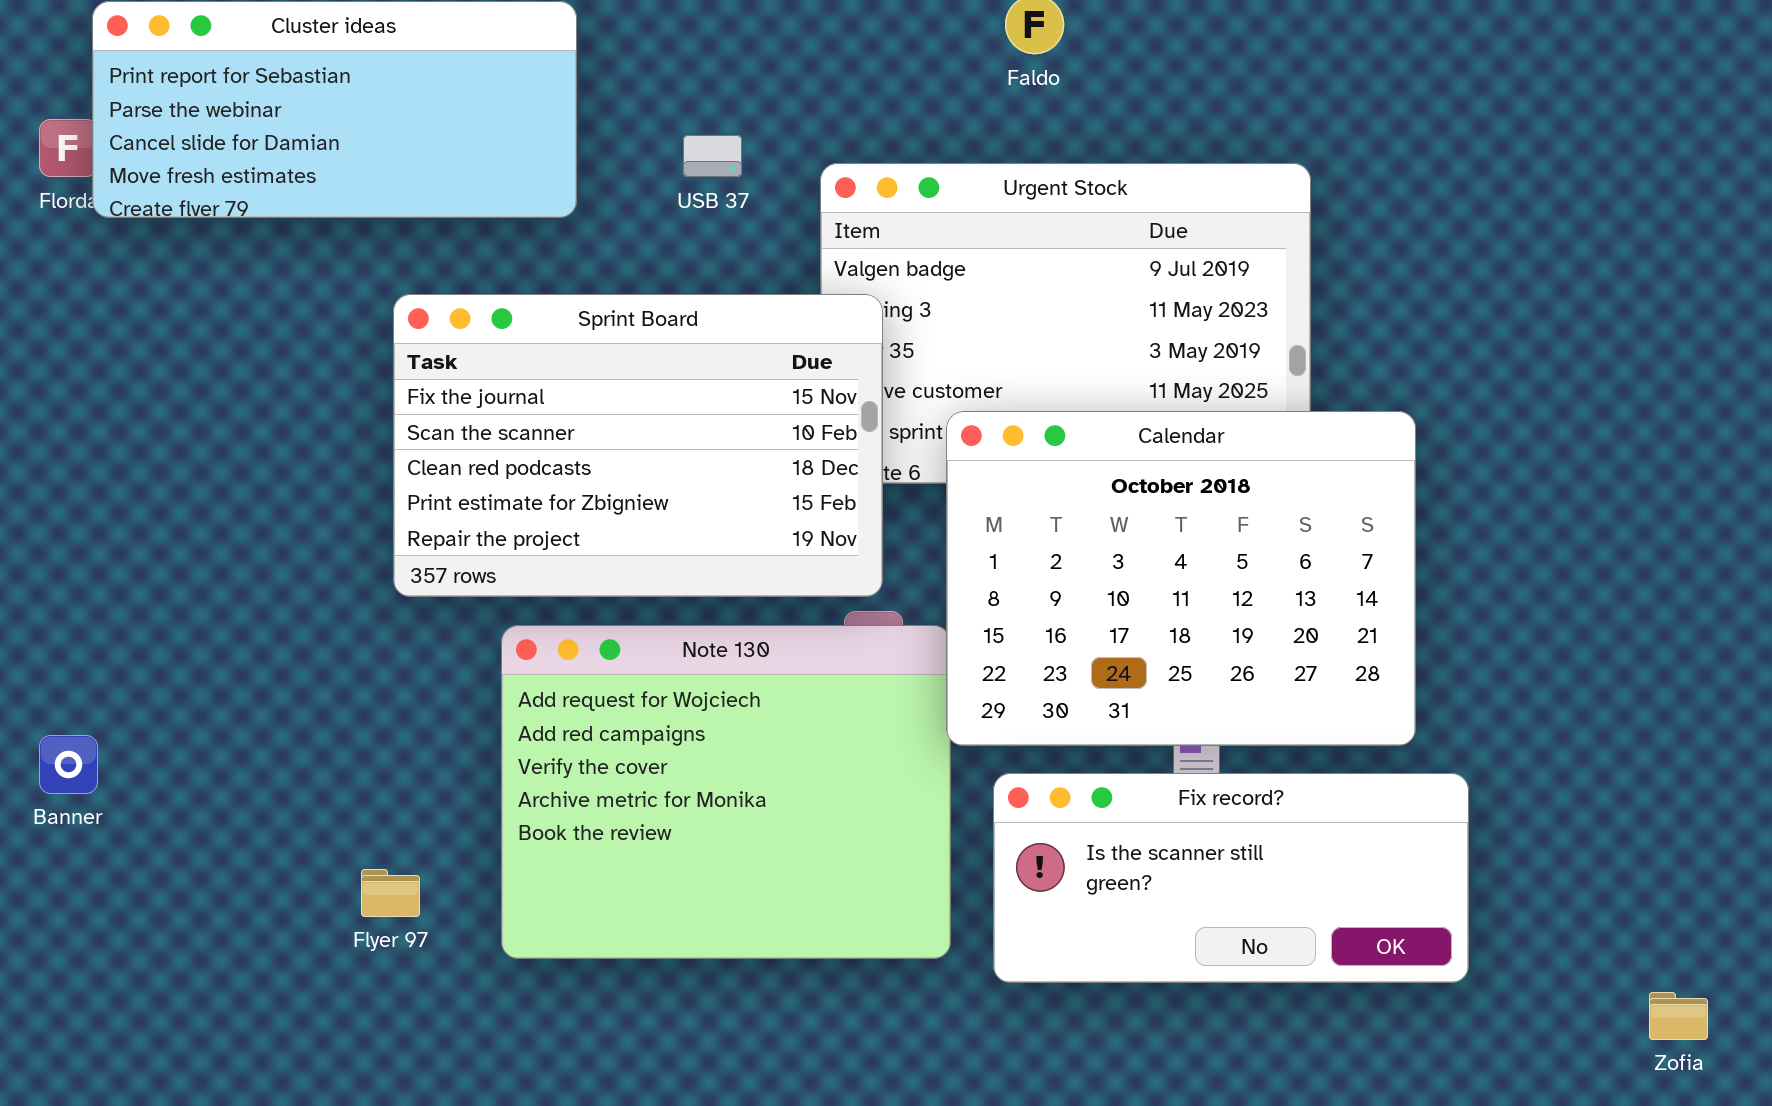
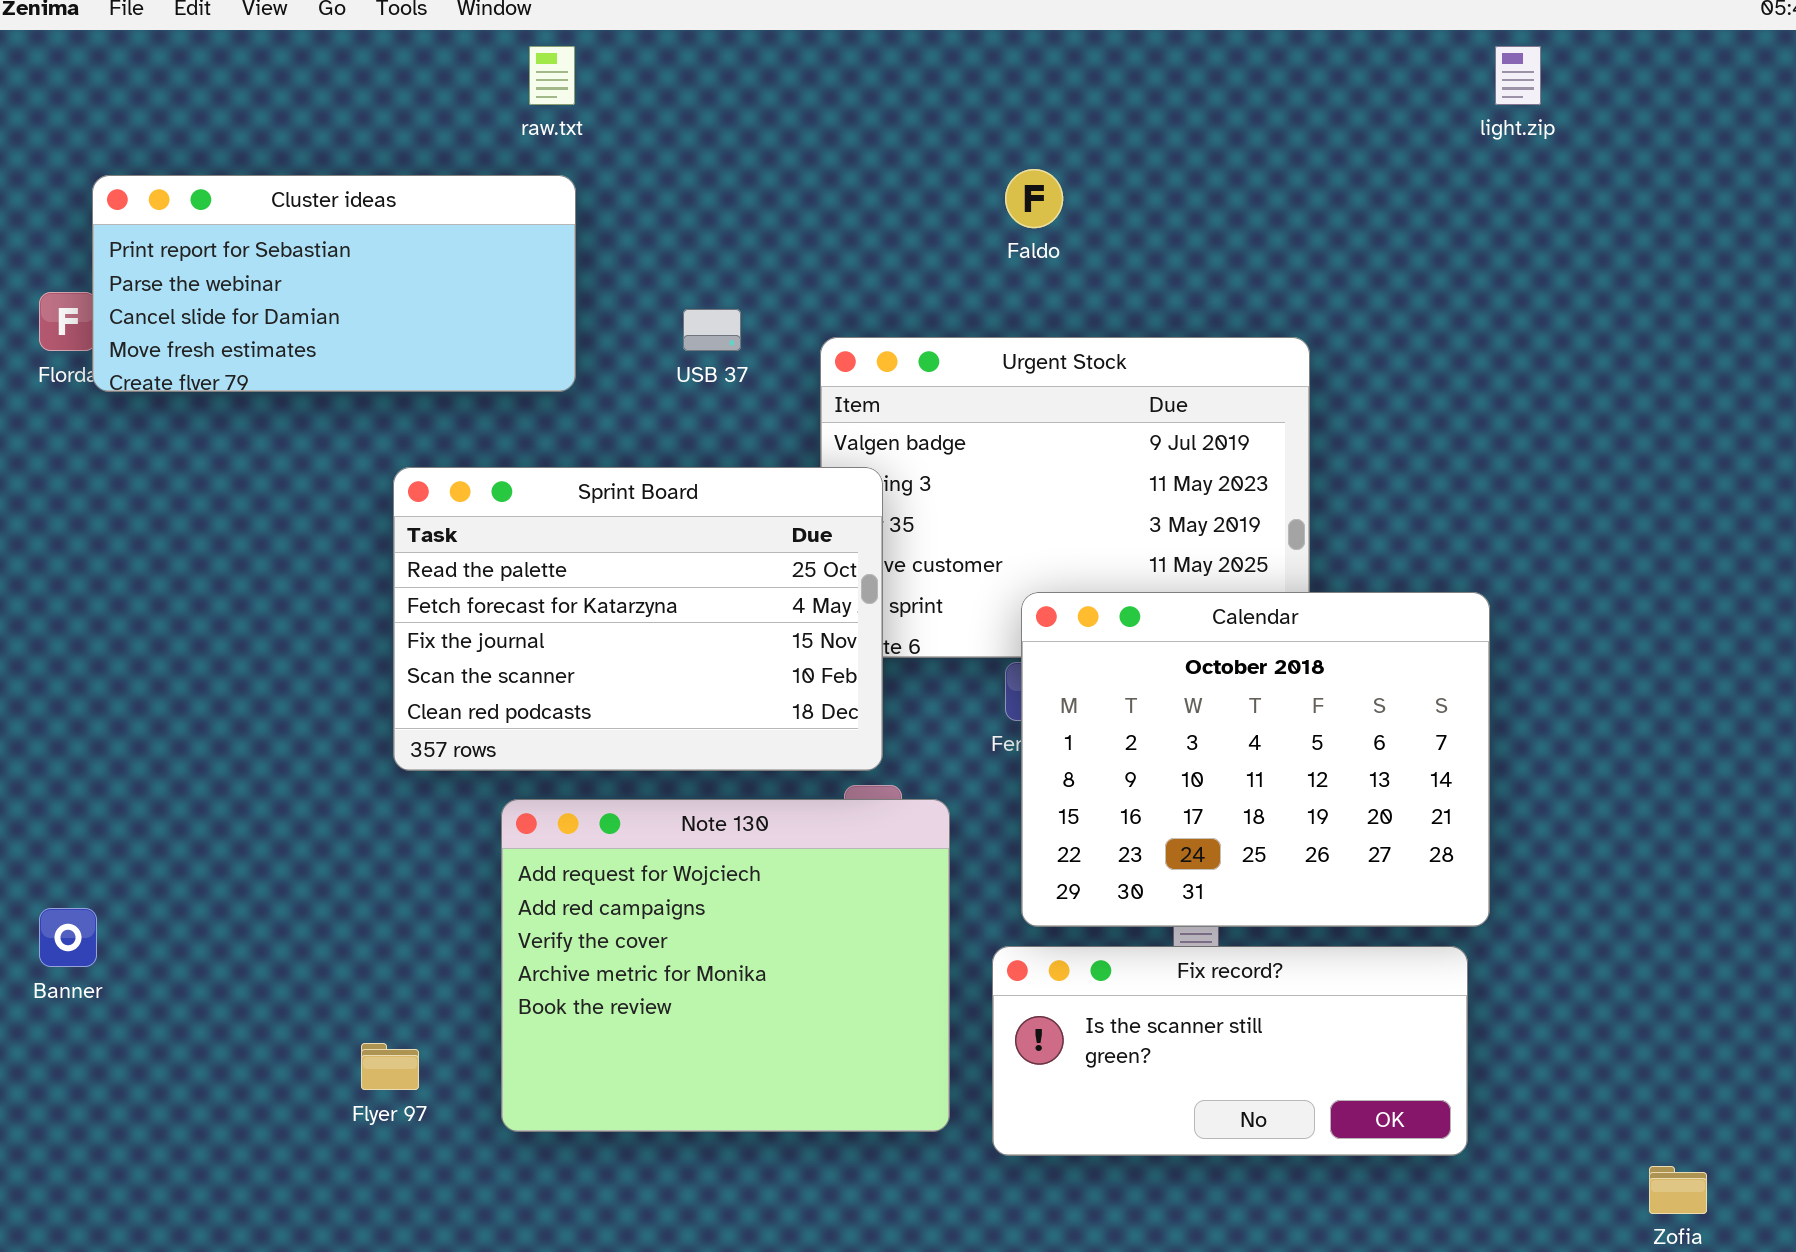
Sprint Board: [393,294,883,597] -> [393,467,883,771], scrolled up 2 rows
Calendar: [946,411,1416,746] -> [1021,592,1490,927], moved

